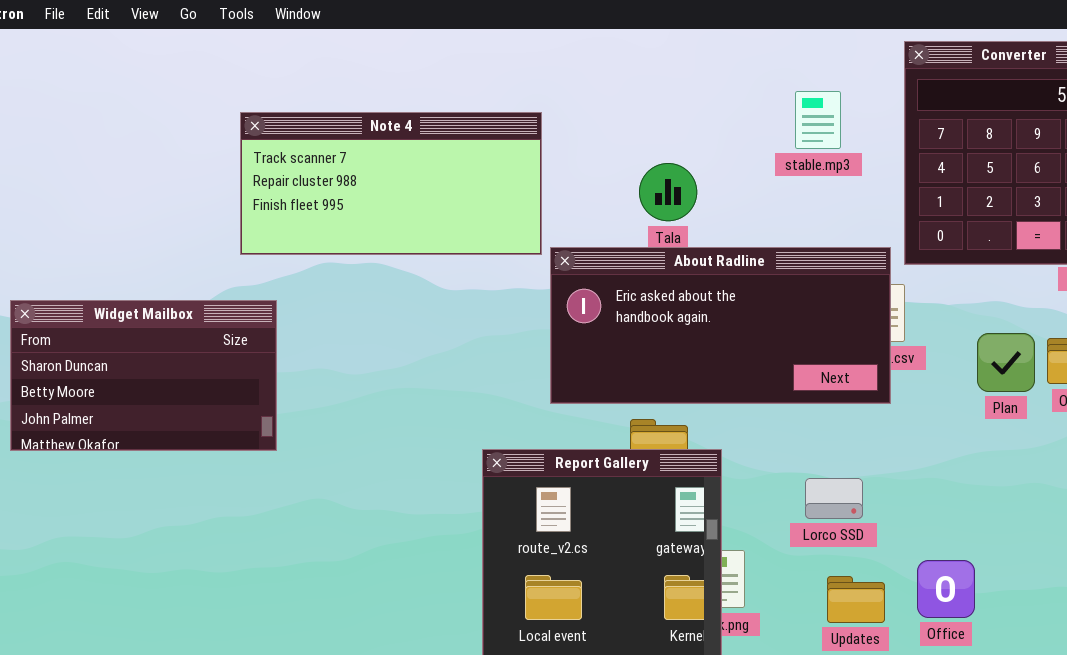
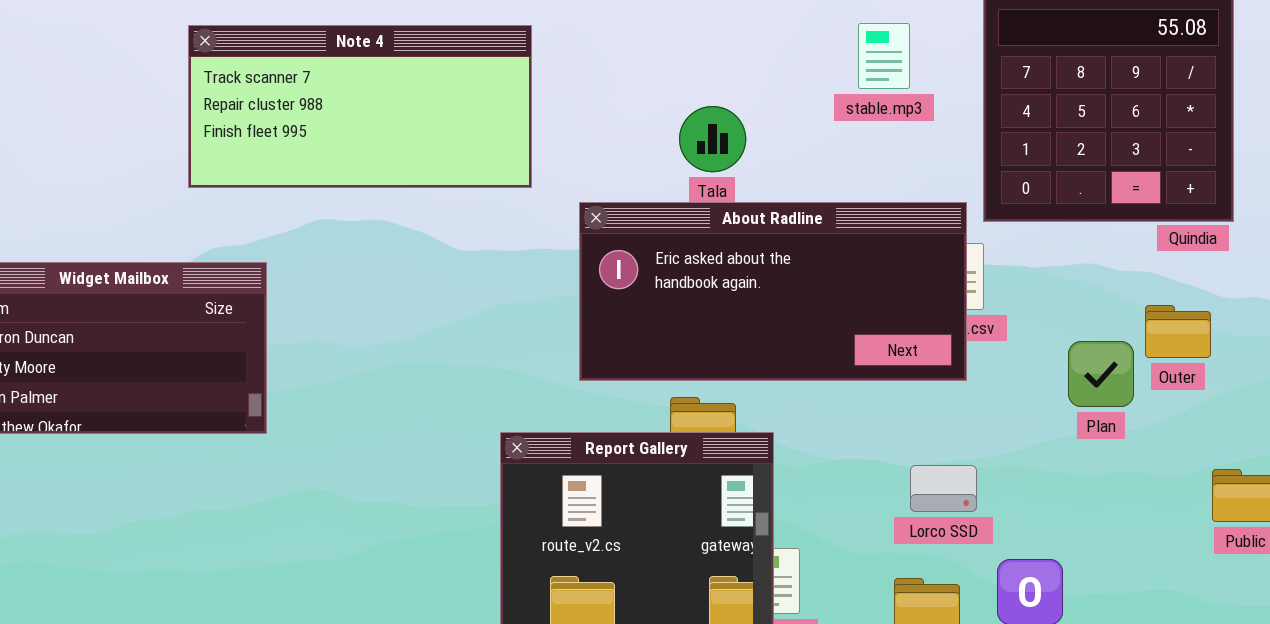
Note 4: [240,112,542,255] -> [188,25,532,188], moved
Plan: [977,333,1035,392] -> [1068,341,1134,407], moved
Lorco SSD: [805,478,863,519] -> [910,465,977,512], moved

